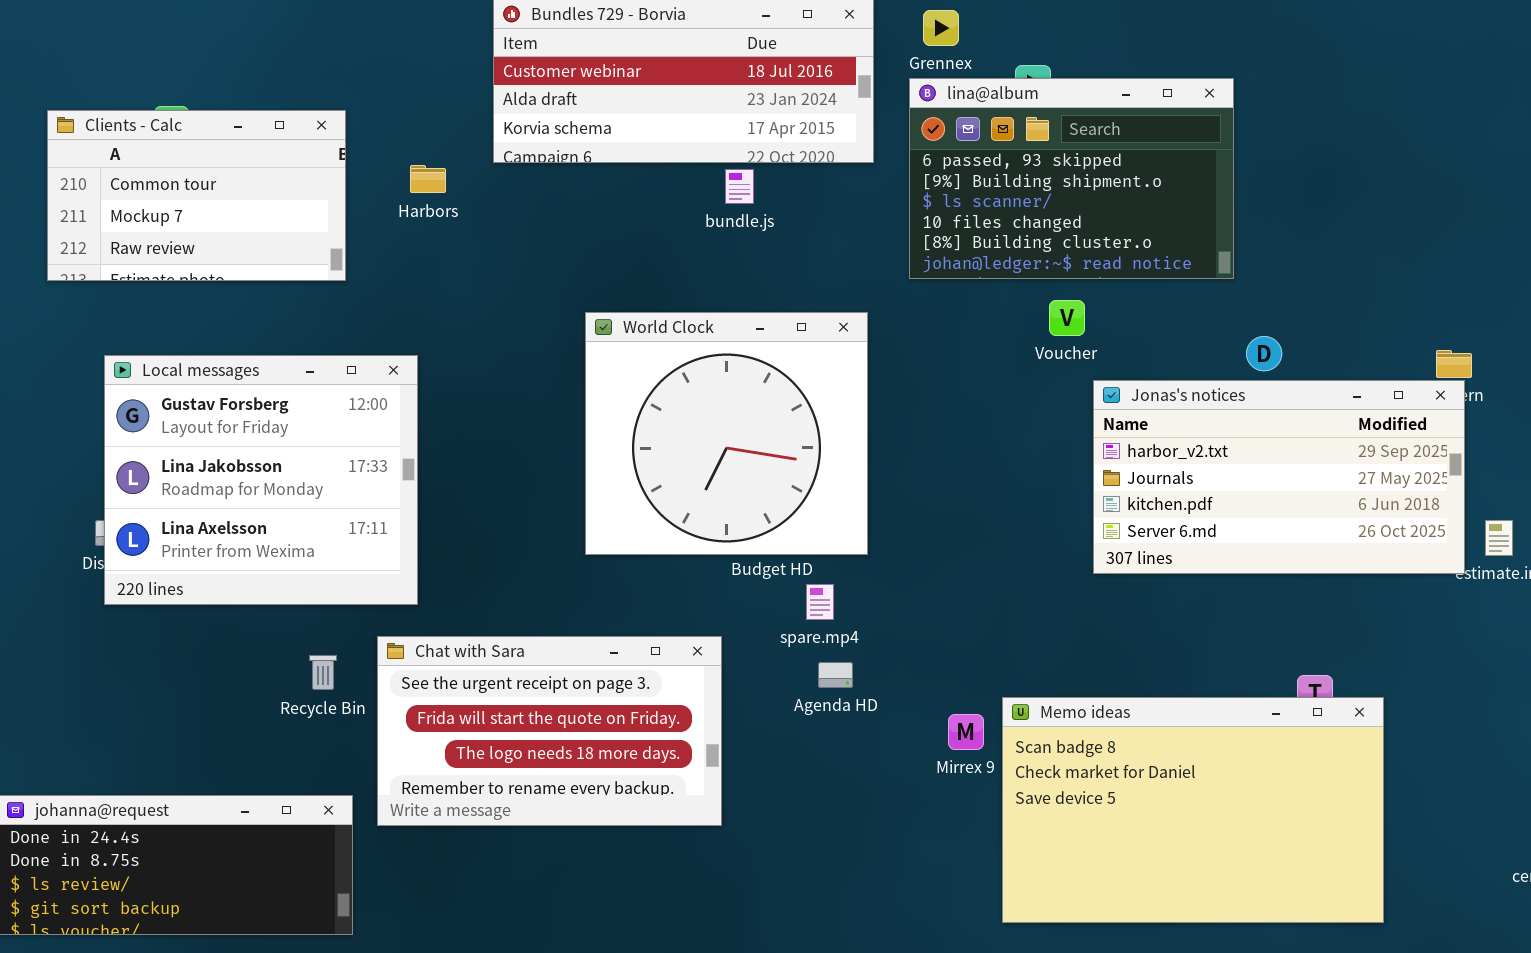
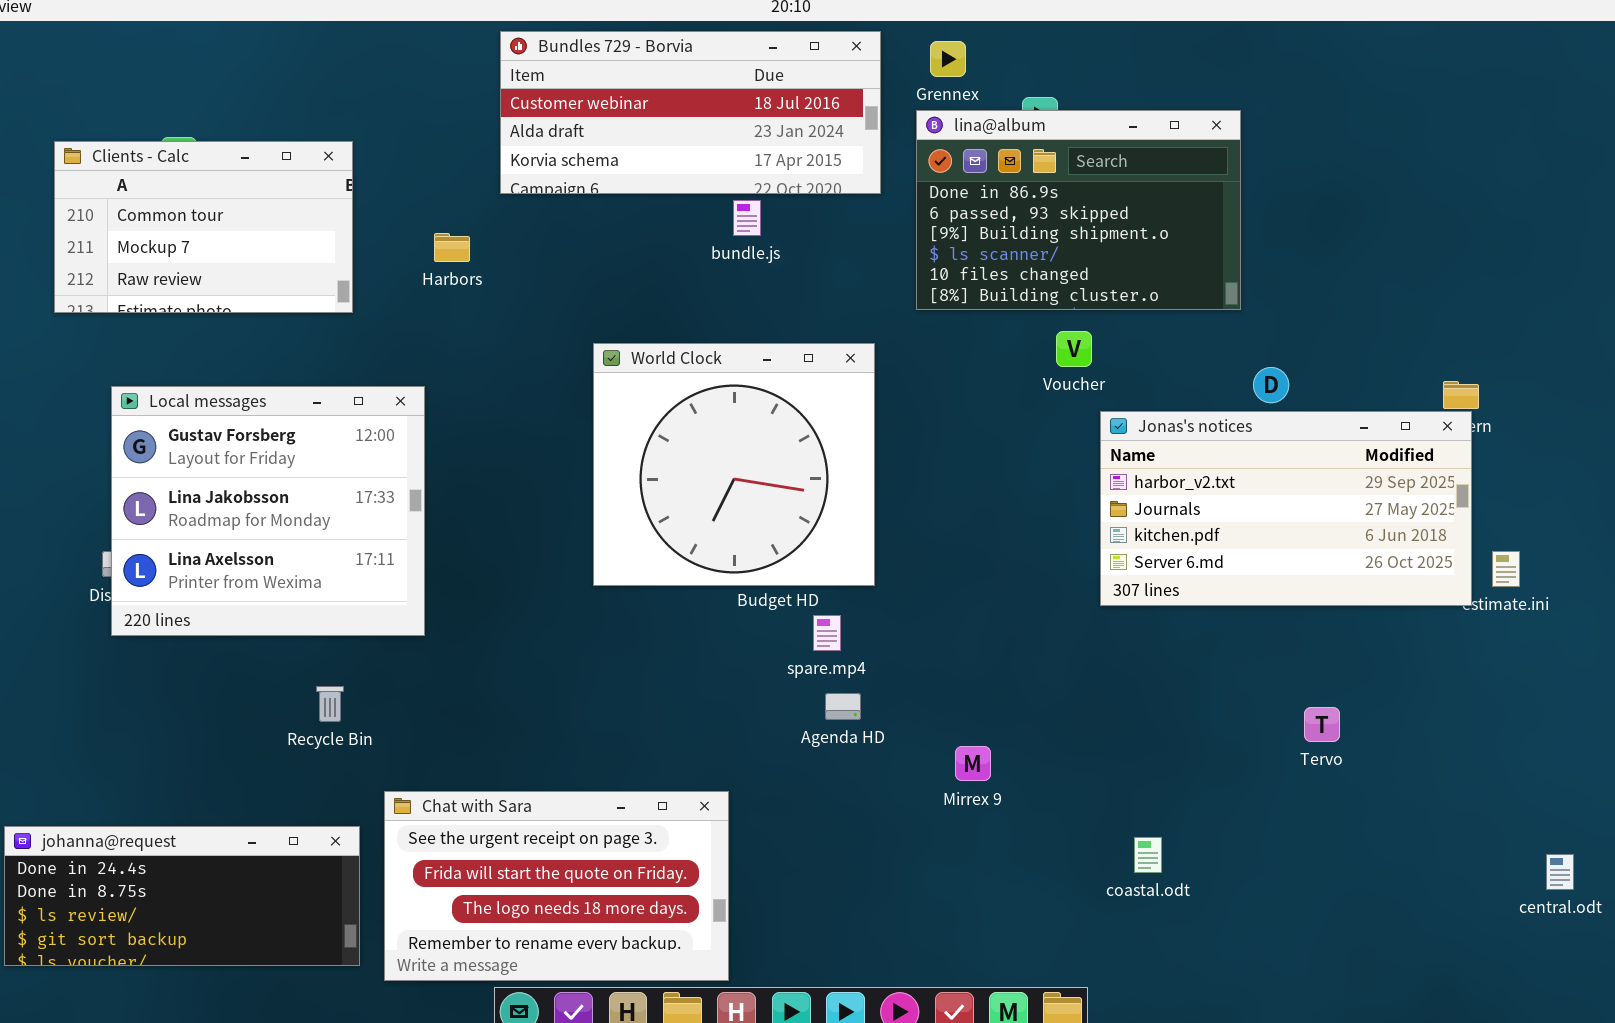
lina@album: [909,78,1234,279] -> [916,110,1241,310], scrolled up 1 row
Harbors: [410,165,446,193] -> [434,233,470,262], moved
Chat with Sara: [377,636,722,826] -> [384,791,729,981], moved
Memo ideas: [1002,697,1384,923] -> none, closed

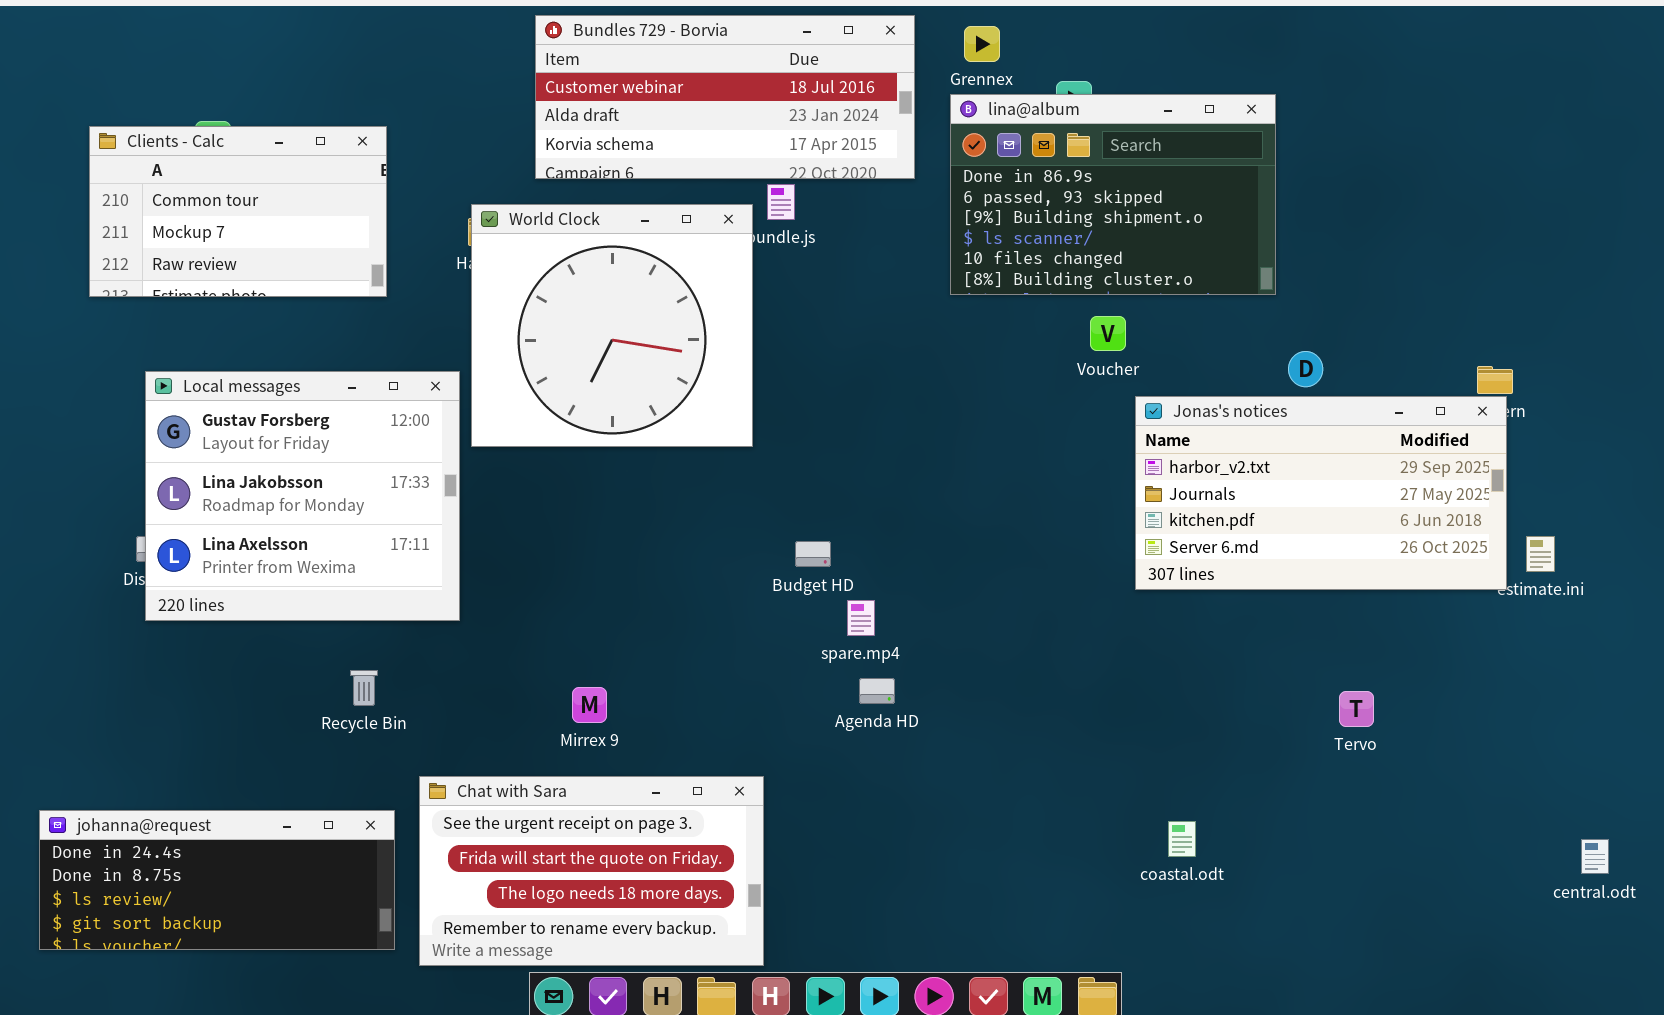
World Clock: [593,343,875,586] -> [471,204,753,447], moved
Mirrex 9: [955,746,991,781] -> [572,687,607,723], moved

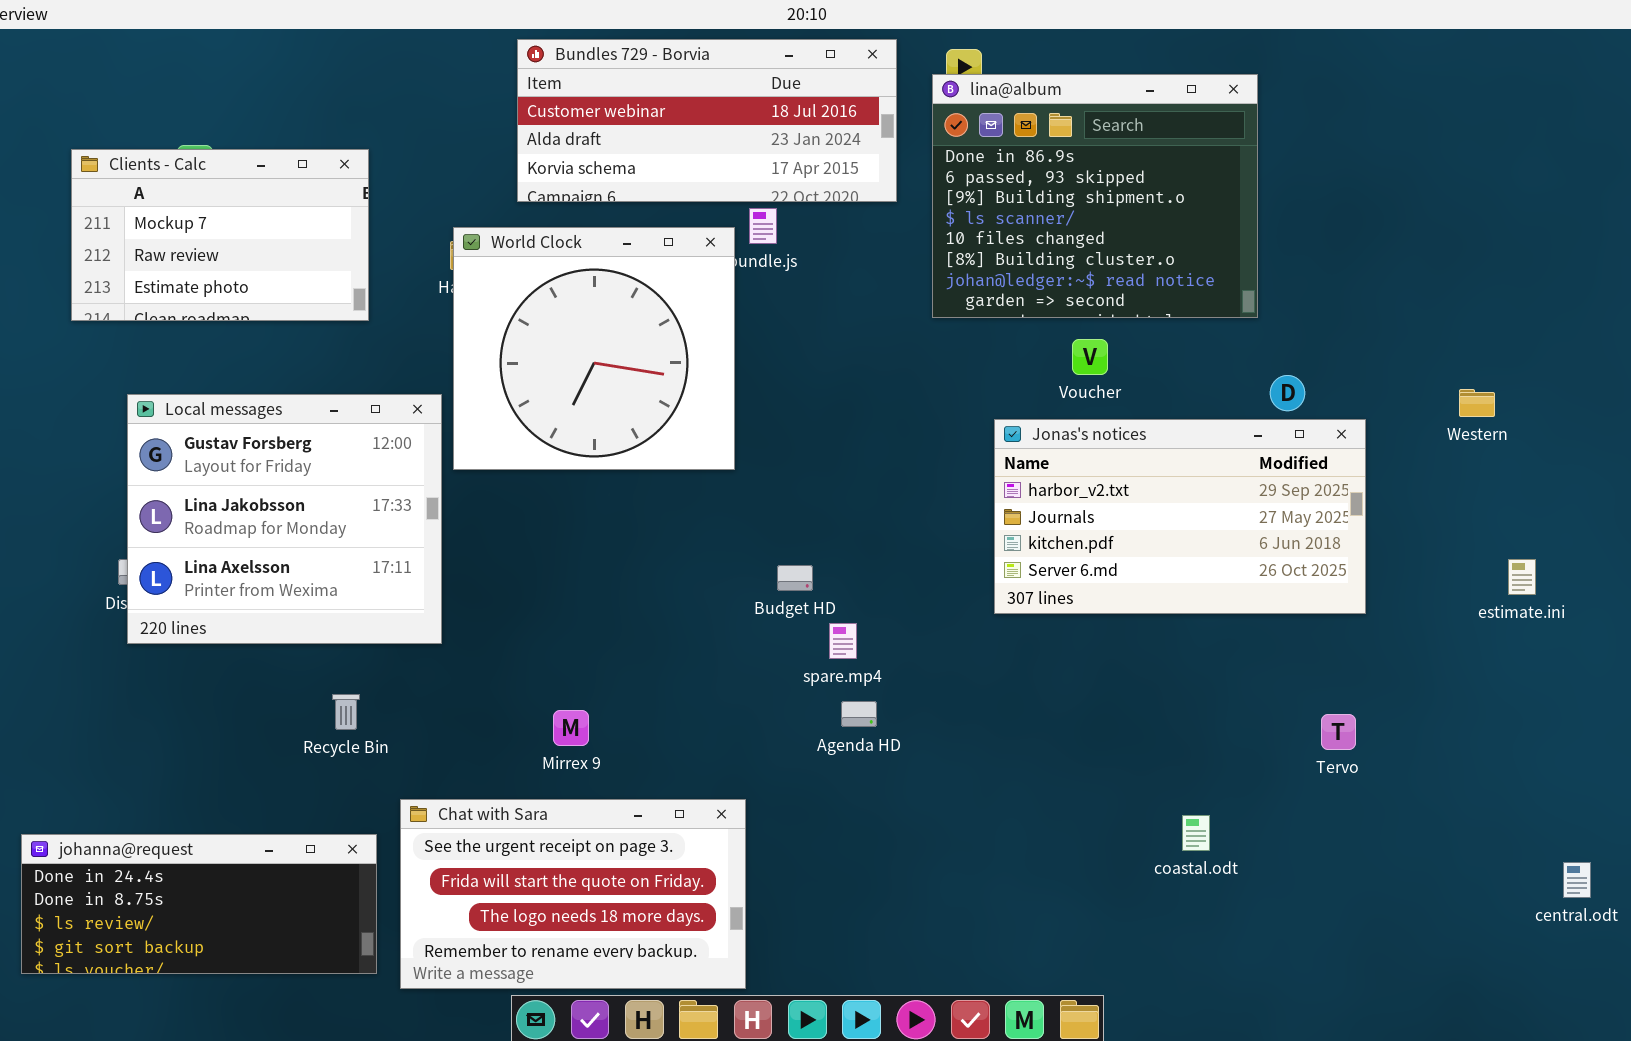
lina@album: [950,94,1276,295] -> [932,74,1258,318], resized
Clients - Calc: [89,126,387,297] -> [71,149,369,321], scrolled down 1 row
Jonas's notices: [1135,396,1507,590] -> [994,419,1366,614], moved
coastal.odt: [1168,821,1196,857] -> [1182,815,1210,851], moved

